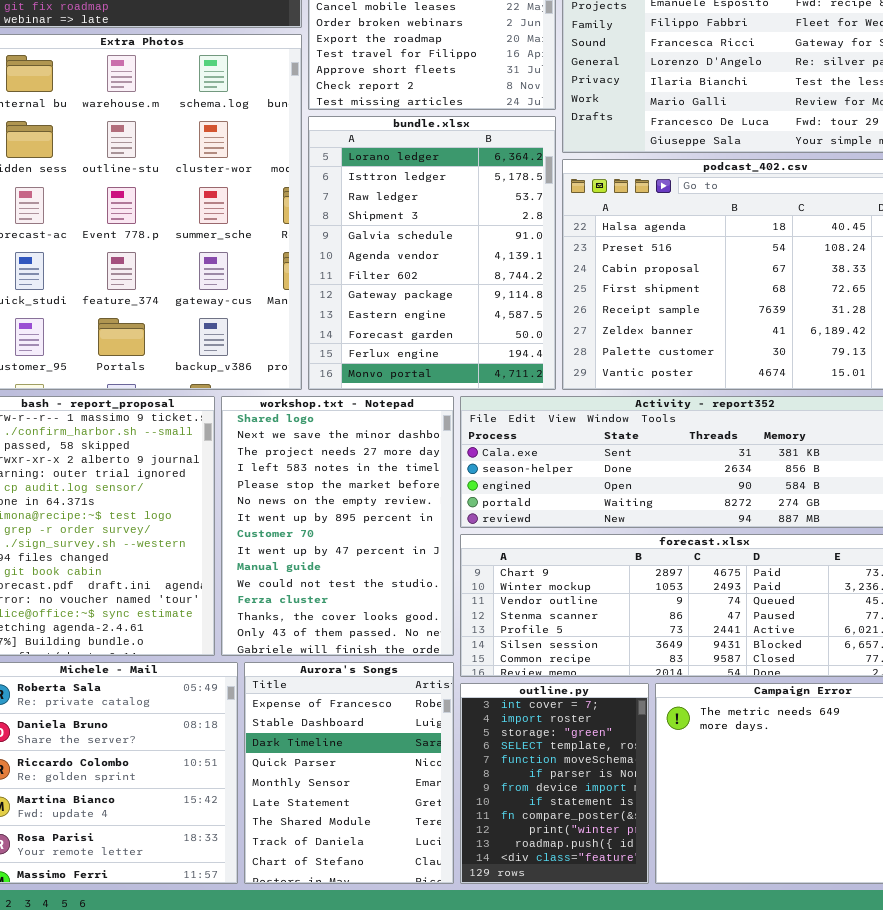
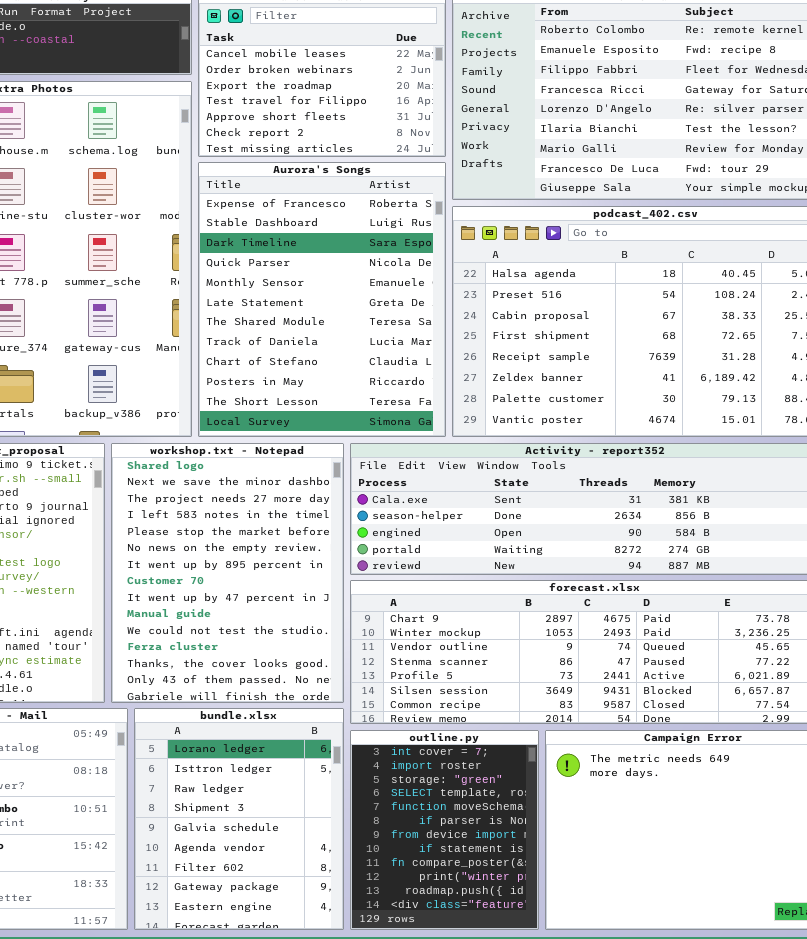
bundle.xlsx: [308,116,556,390] -> [134,708,344,930], moved, resized
Aurora's Songs: [244,662,454,884] -> [198,162,446,437], moved, resized

